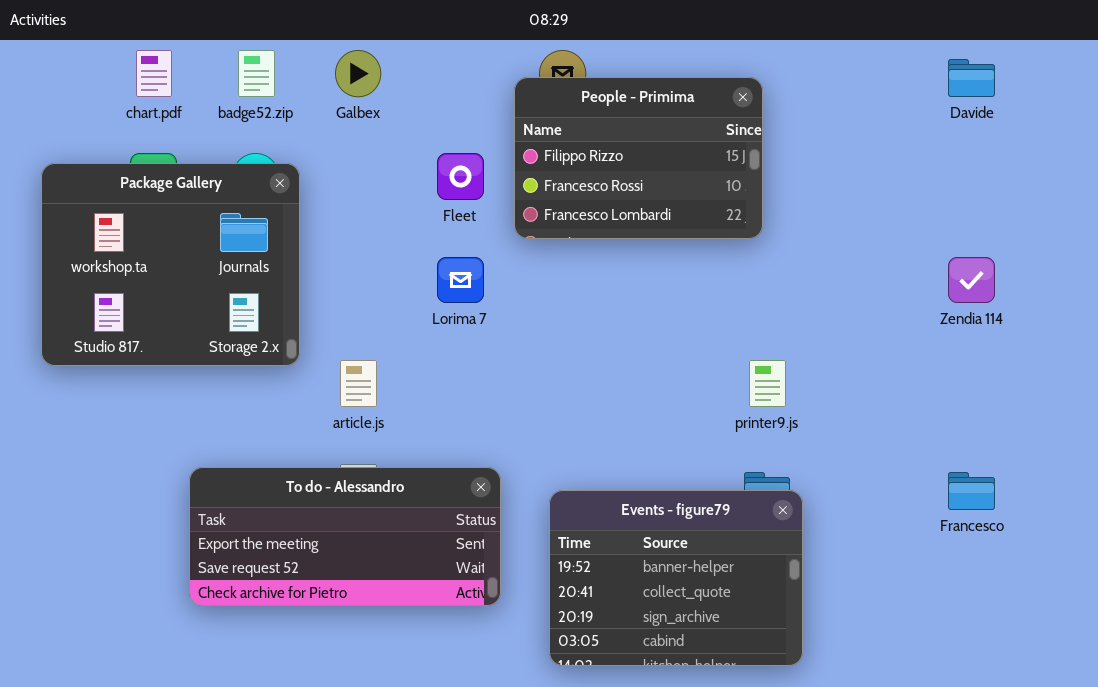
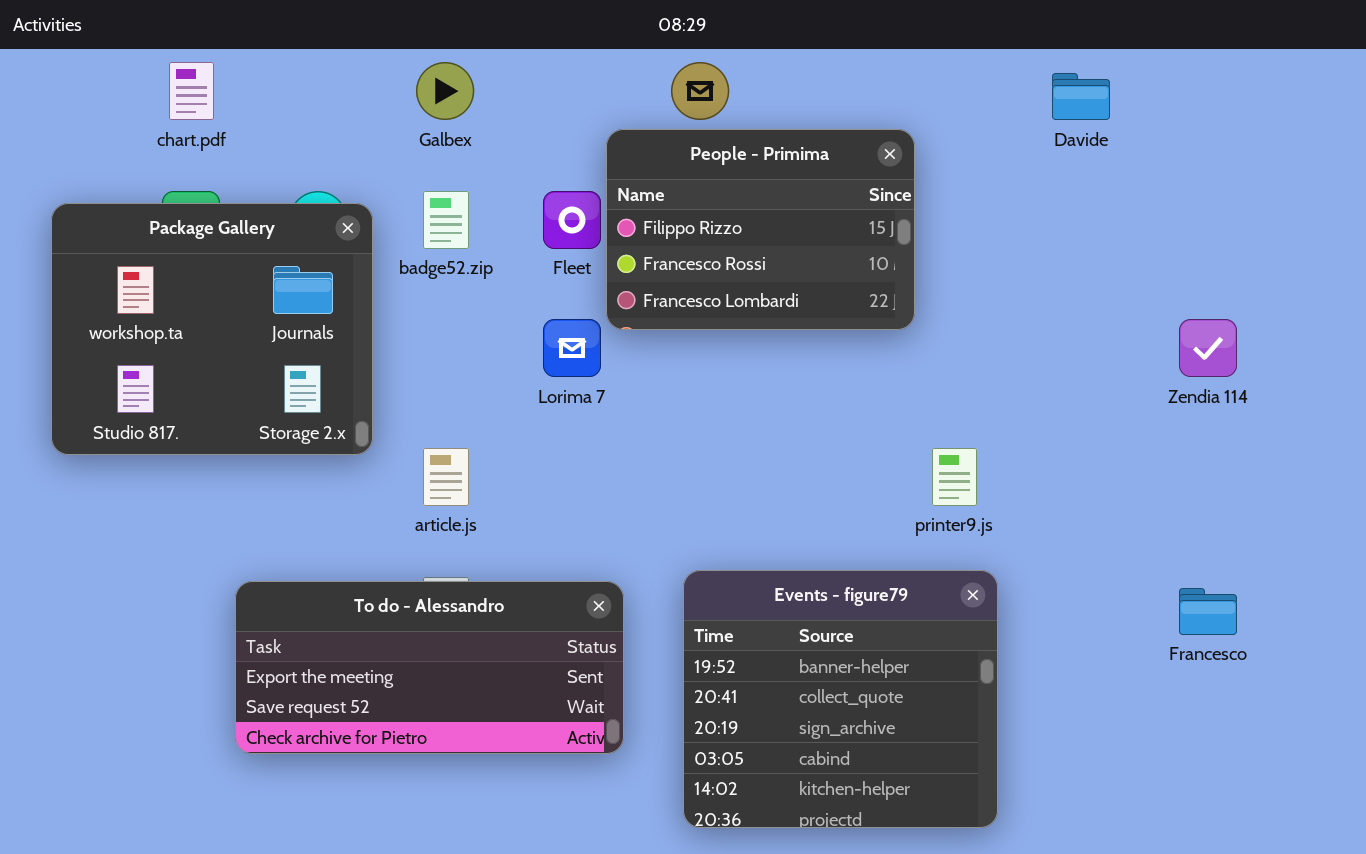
badge52.zip: [238,50,275,97] -> [423,191,469,249], moved
Davide: [948,59,995,97] -> [1052,73,1110,120], moved
People - Primima: [514,77,763,239] -> [606,129,915,330], moved
Events - figure79: [549,490,803,666] -> [683,570,998,828], resized

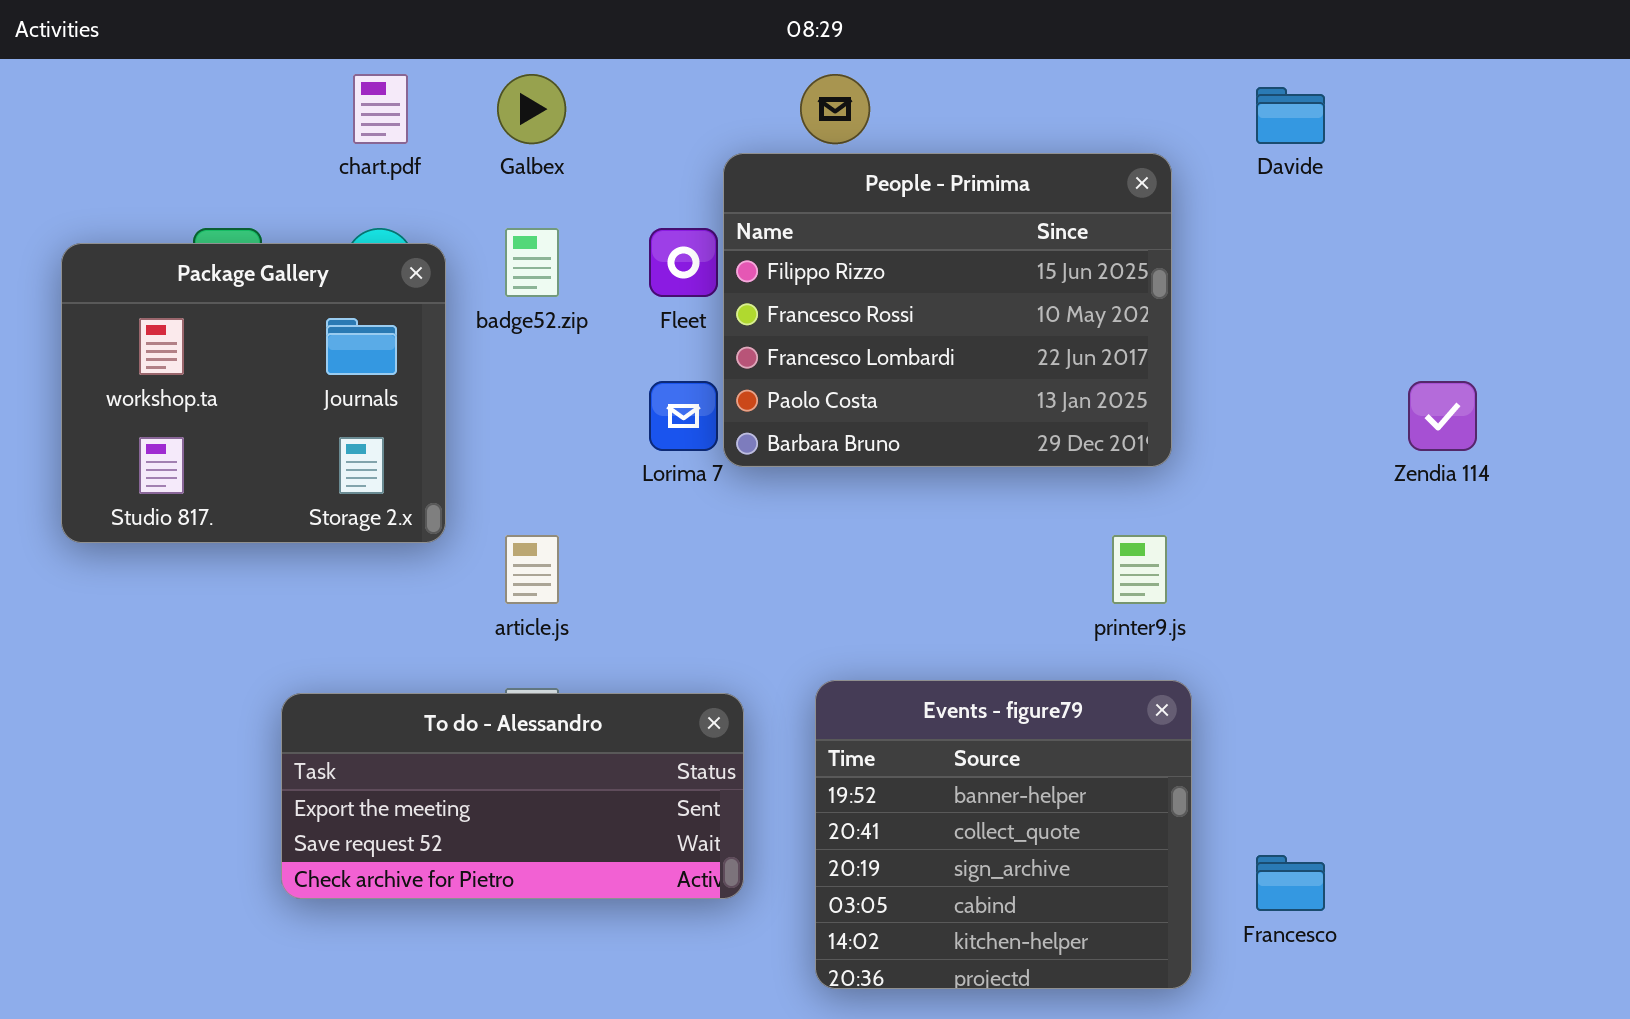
chart.pdf: [169,62,214,120] -> [353,74,408,144], moved
People - Primima: [606,129,915,330] -> [723,153,1172,467], resized
Francesco: [1179,588,1237,635] -> [1256,855,1325,911], moved

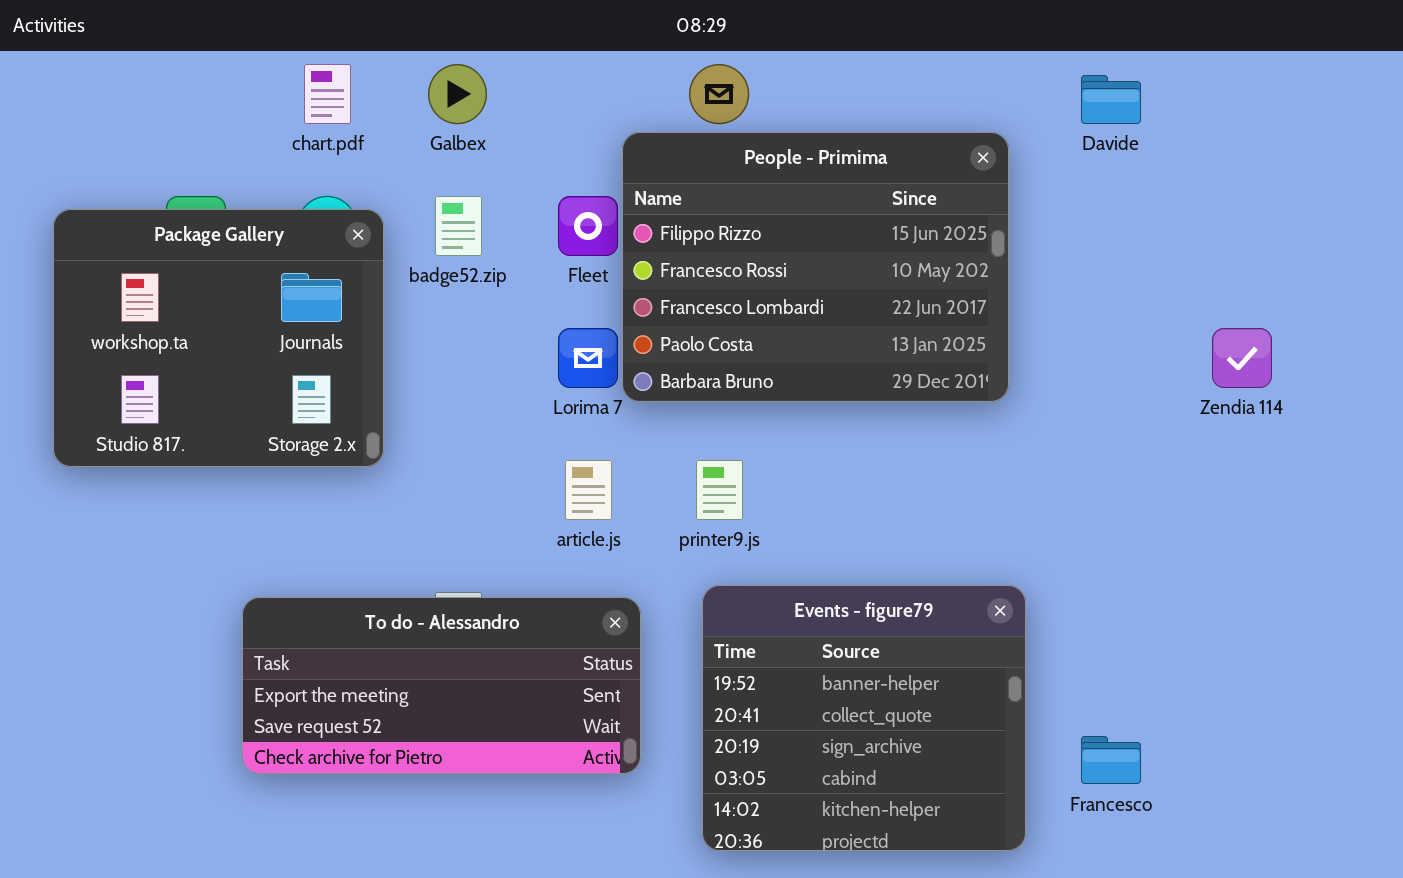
article.js: [505,535,559,604] -> [565,460,612,520], moved
printer9.js: [1112,535,1167,604] -> [696,460,743,520], moved

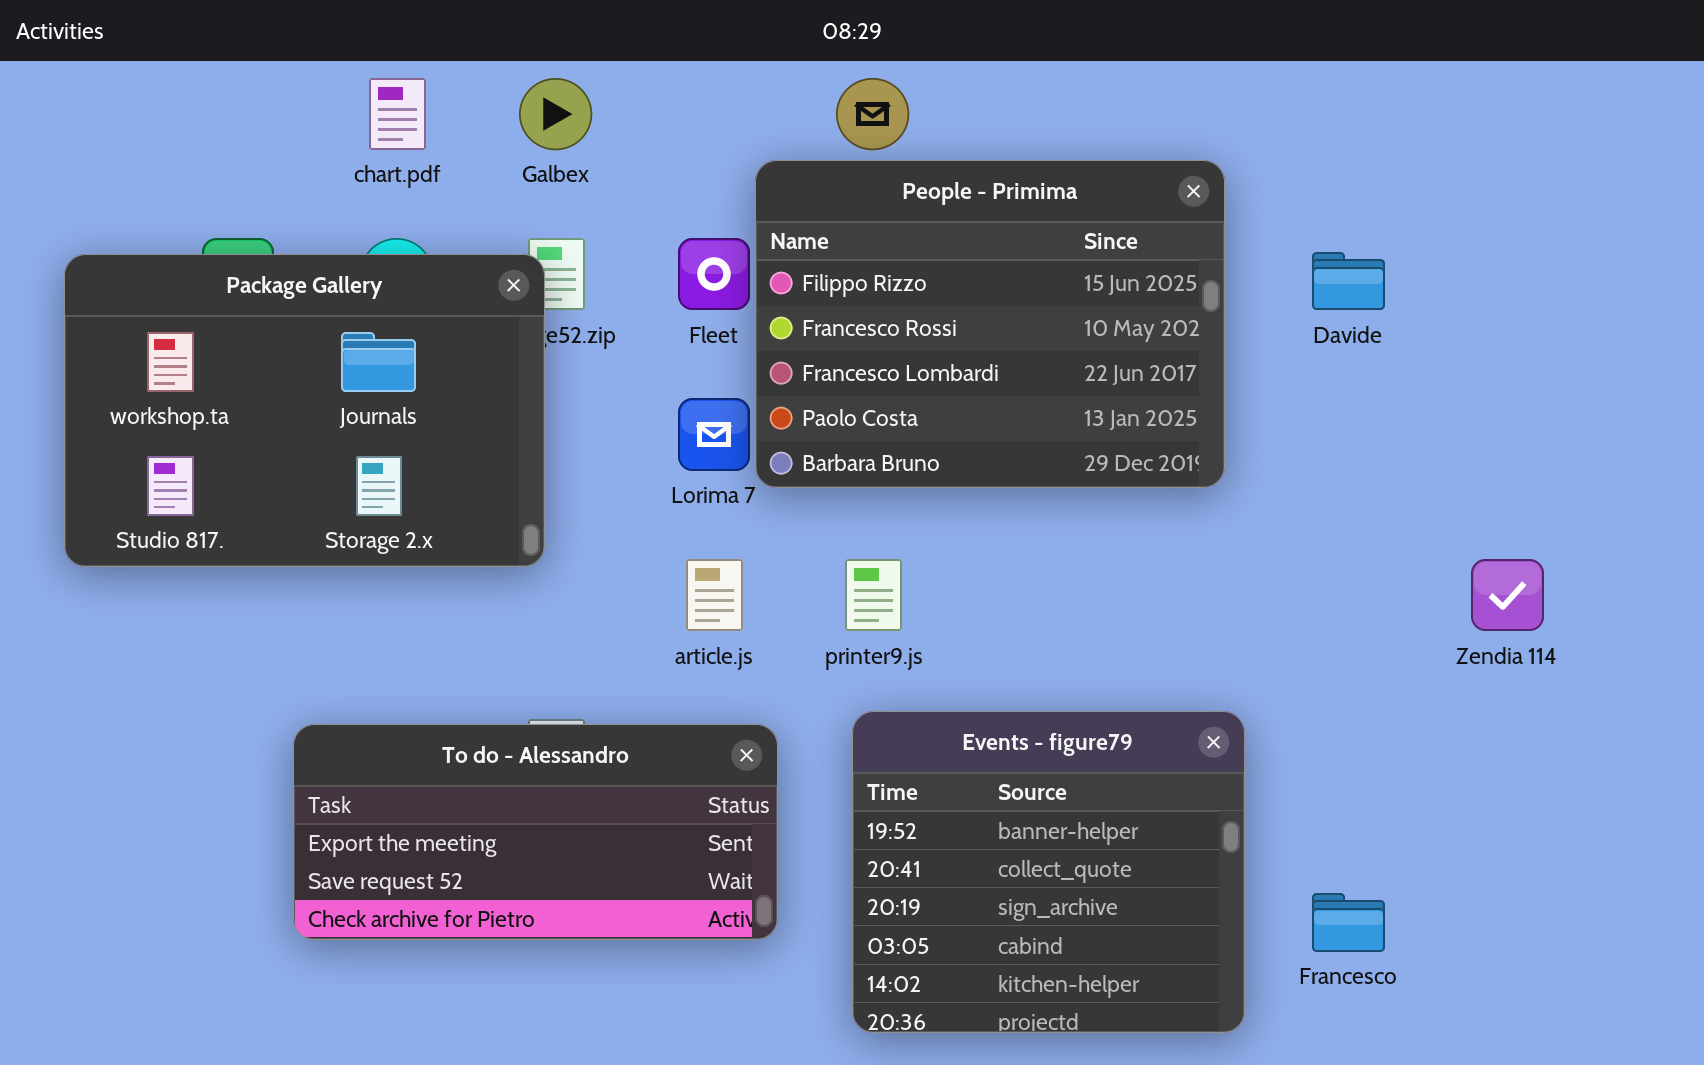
Davide: [1081,75,1141,124] -> [1312,252,1385,310], moved
Package Gallery: [53,209,384,467] -> [64,254,545,567], resized
Zendia 114: [1212,328,1272,388] -> [1471,559,1544,631], moved

